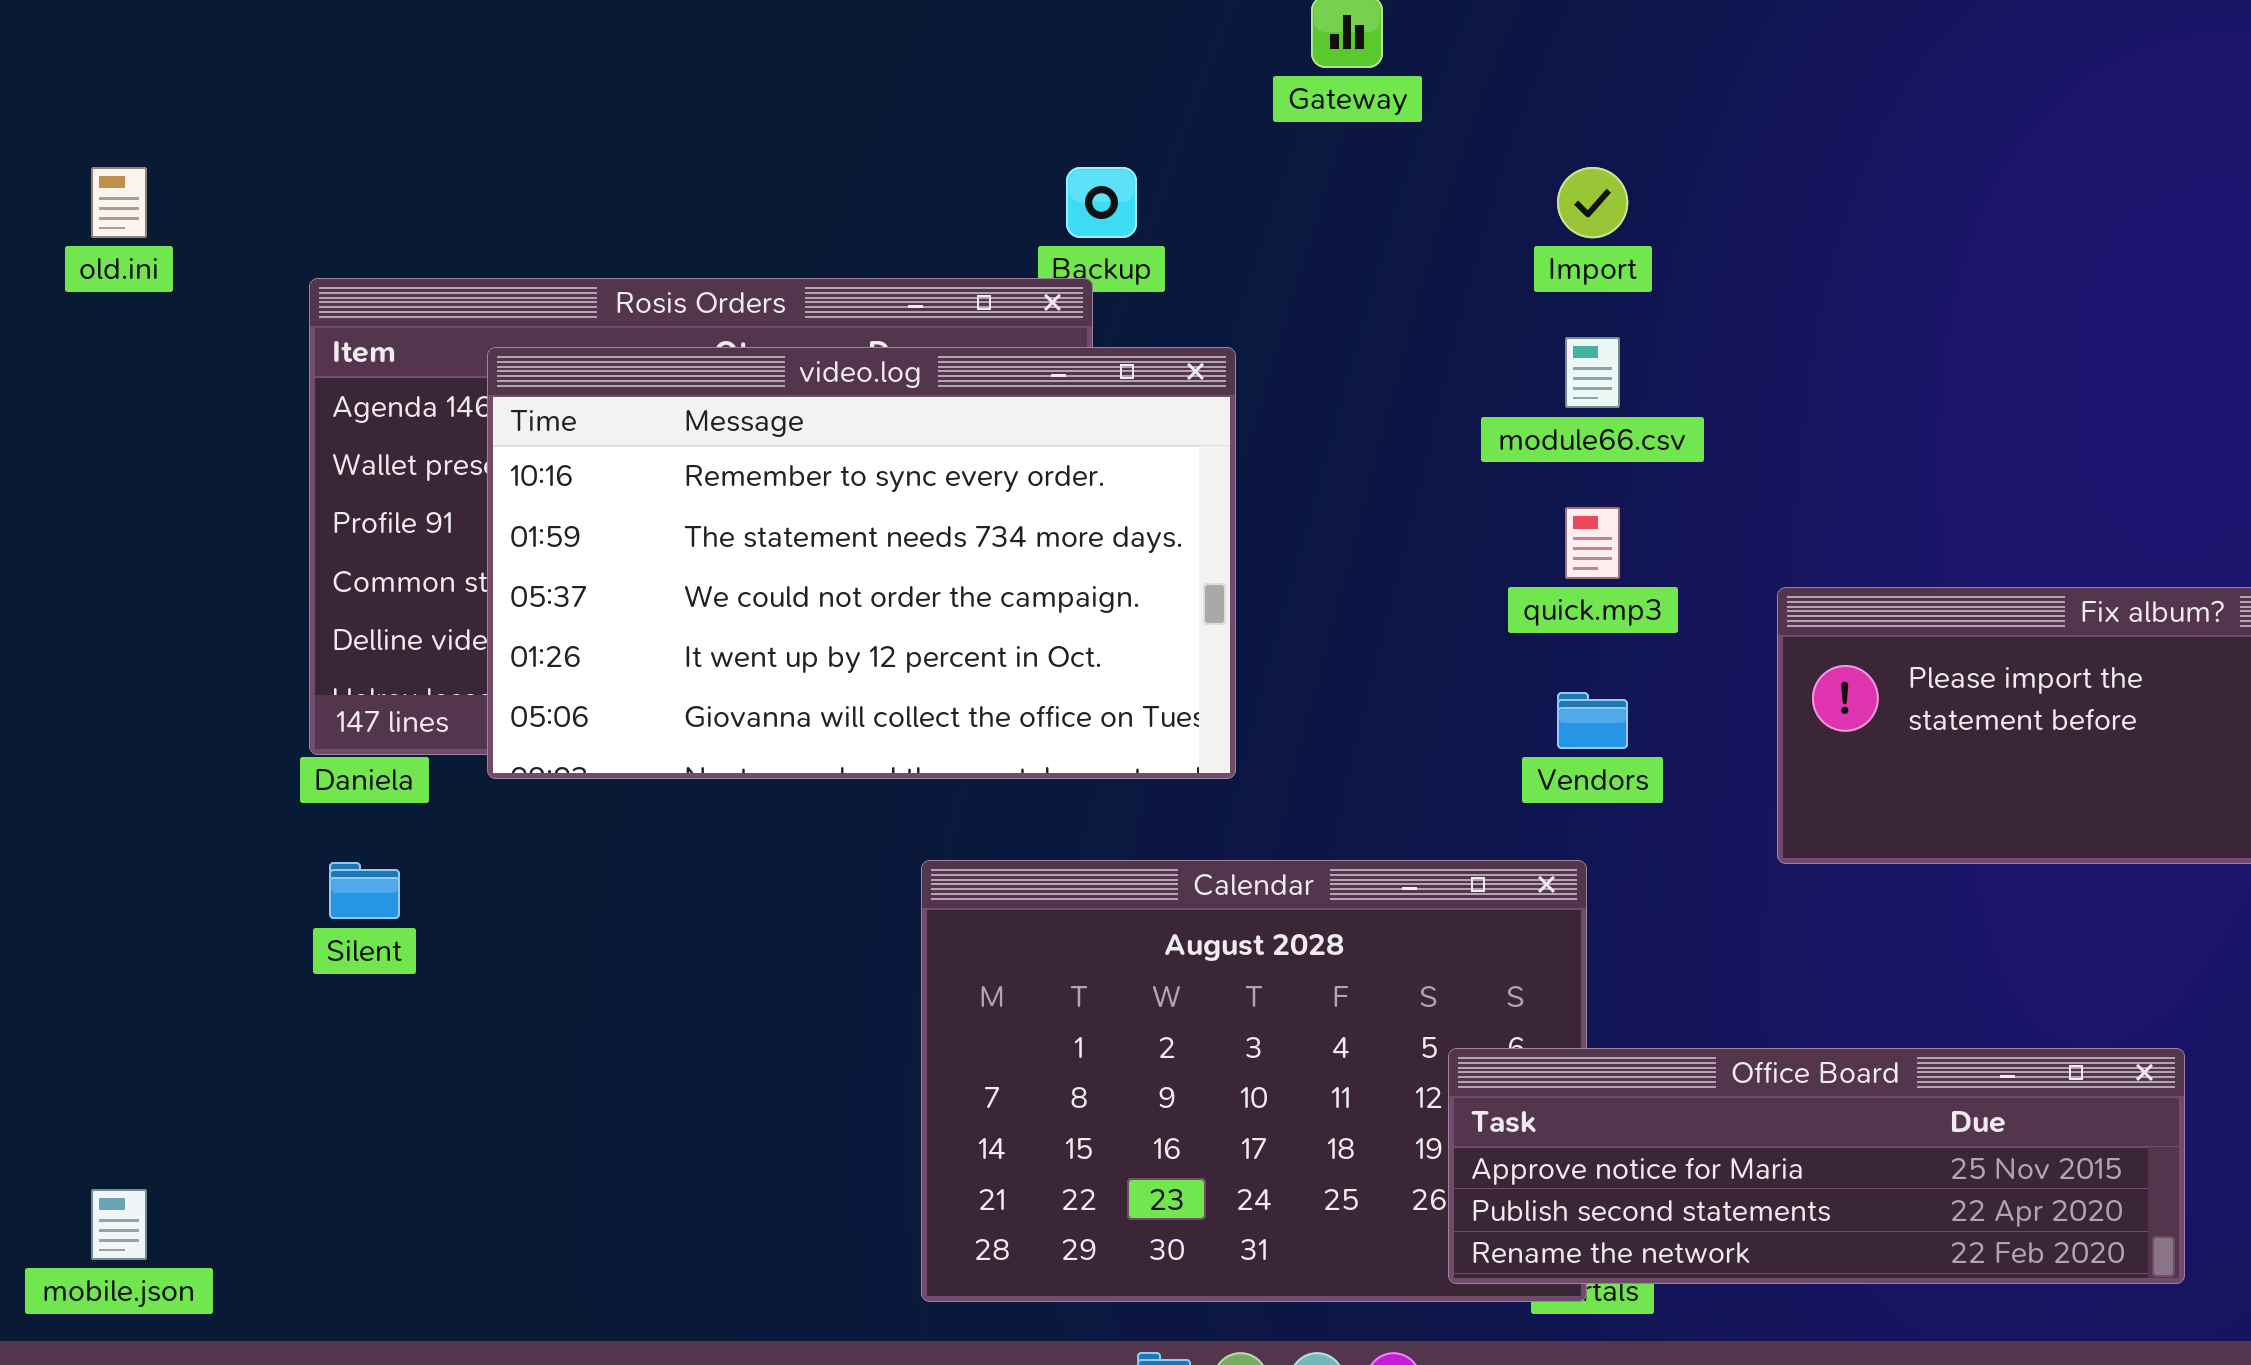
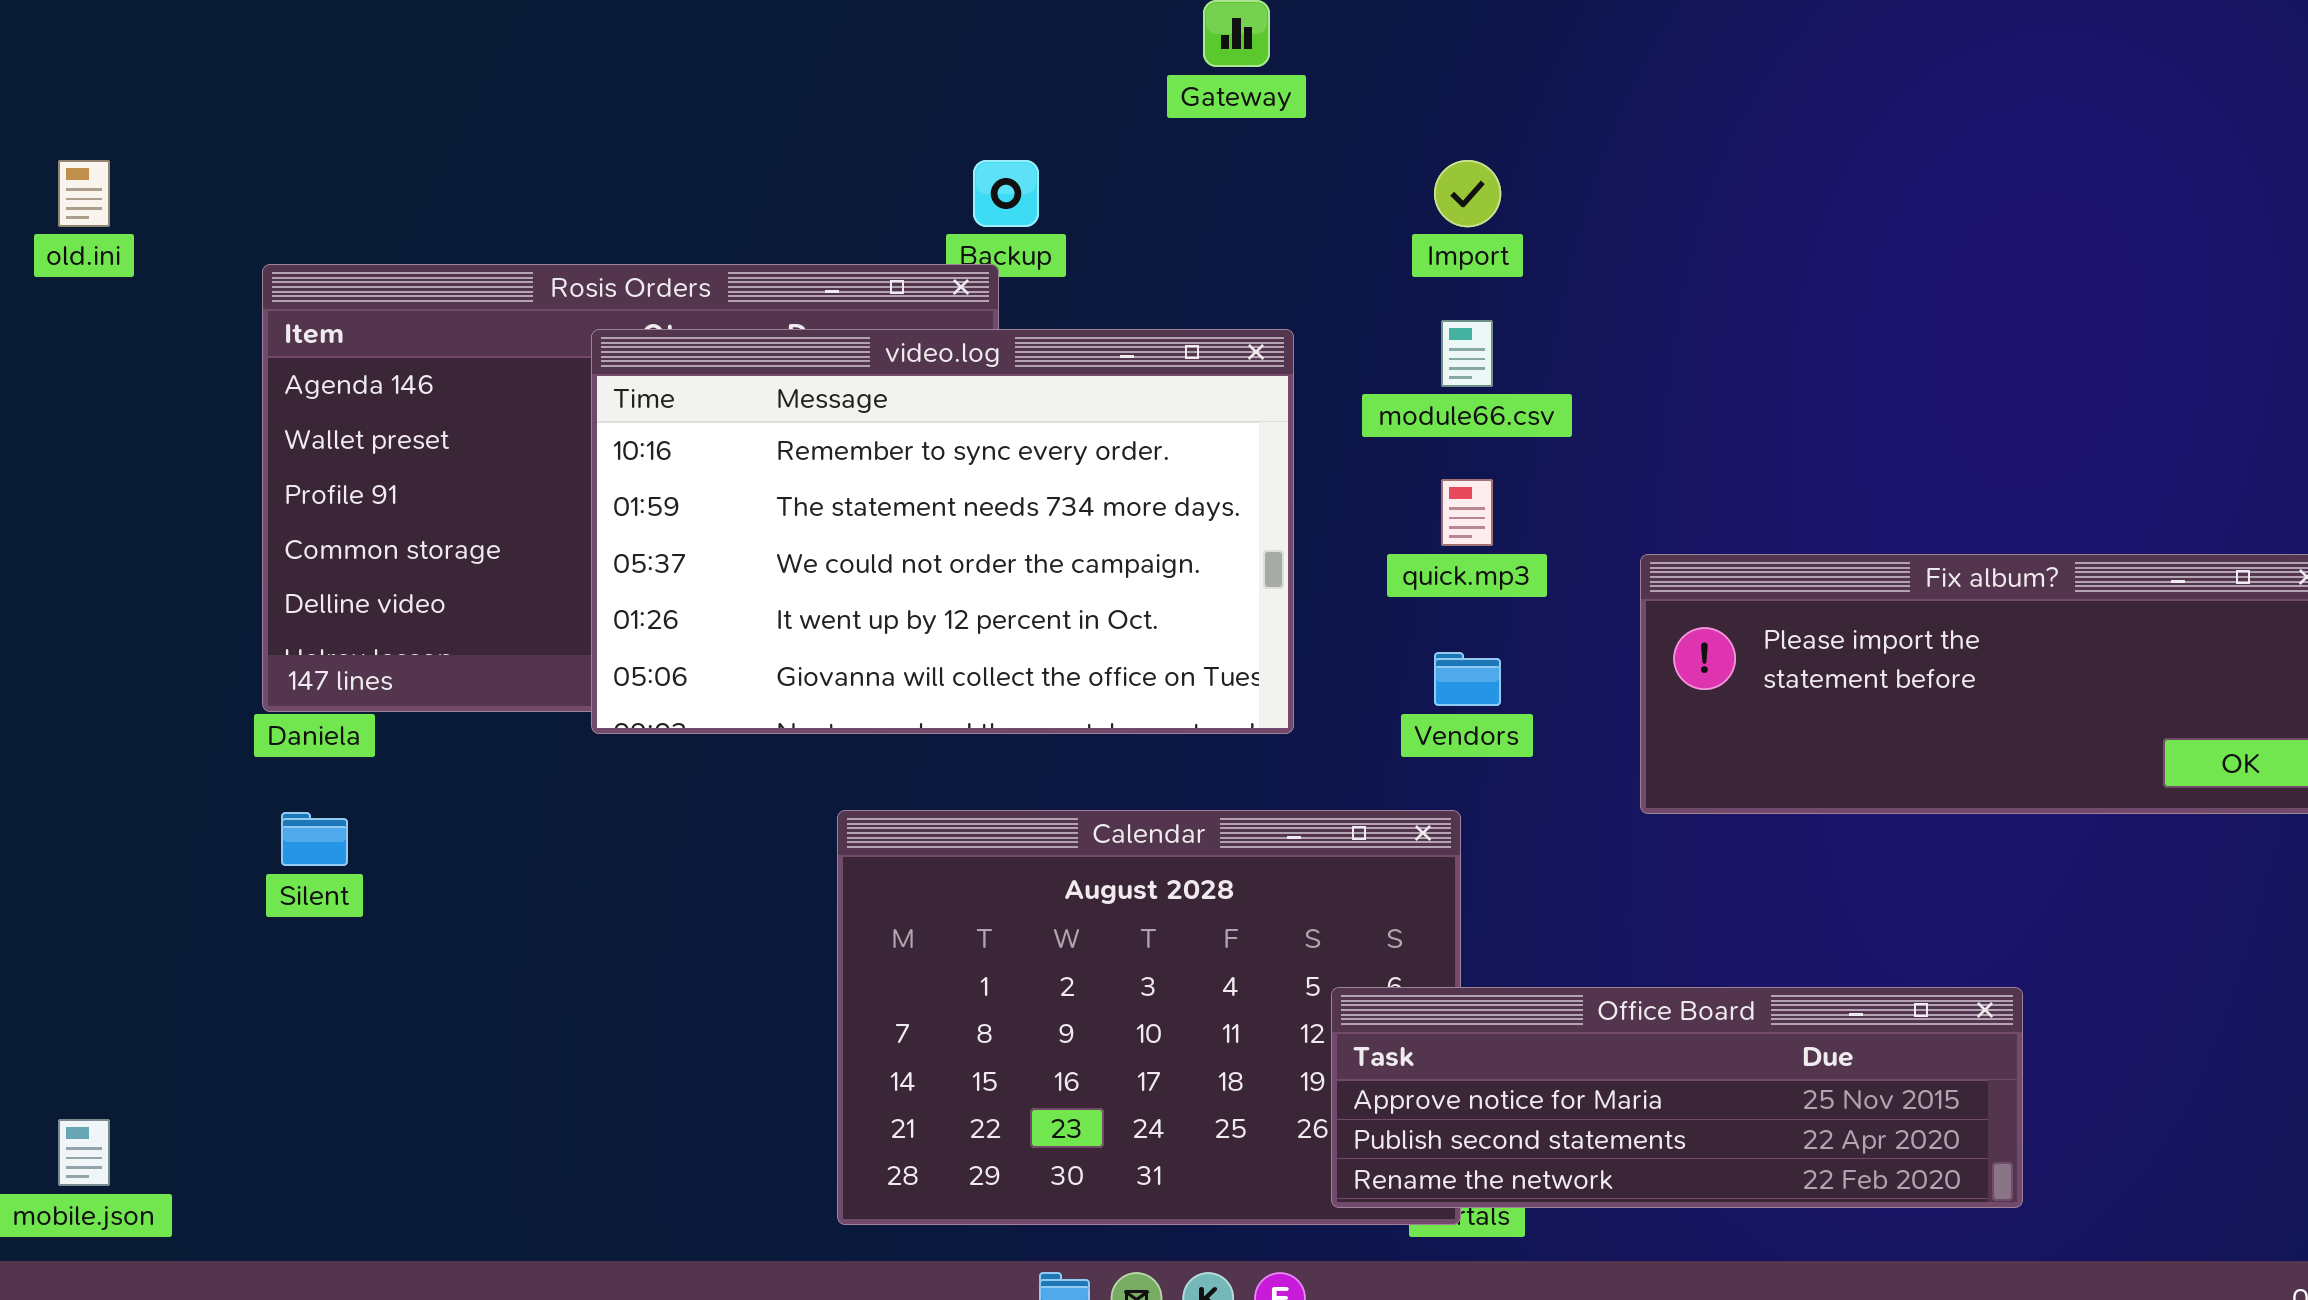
video.log: [487,347,1236,779] -> [591,329,1294,734], moved

